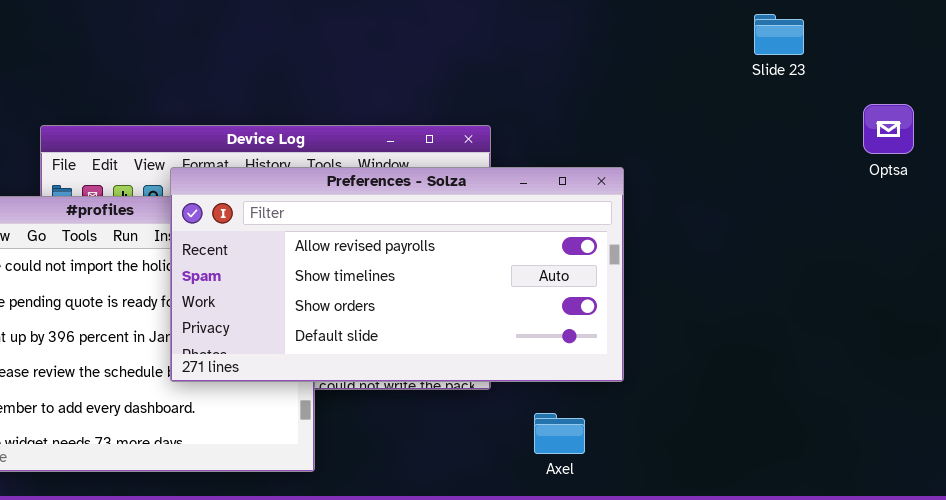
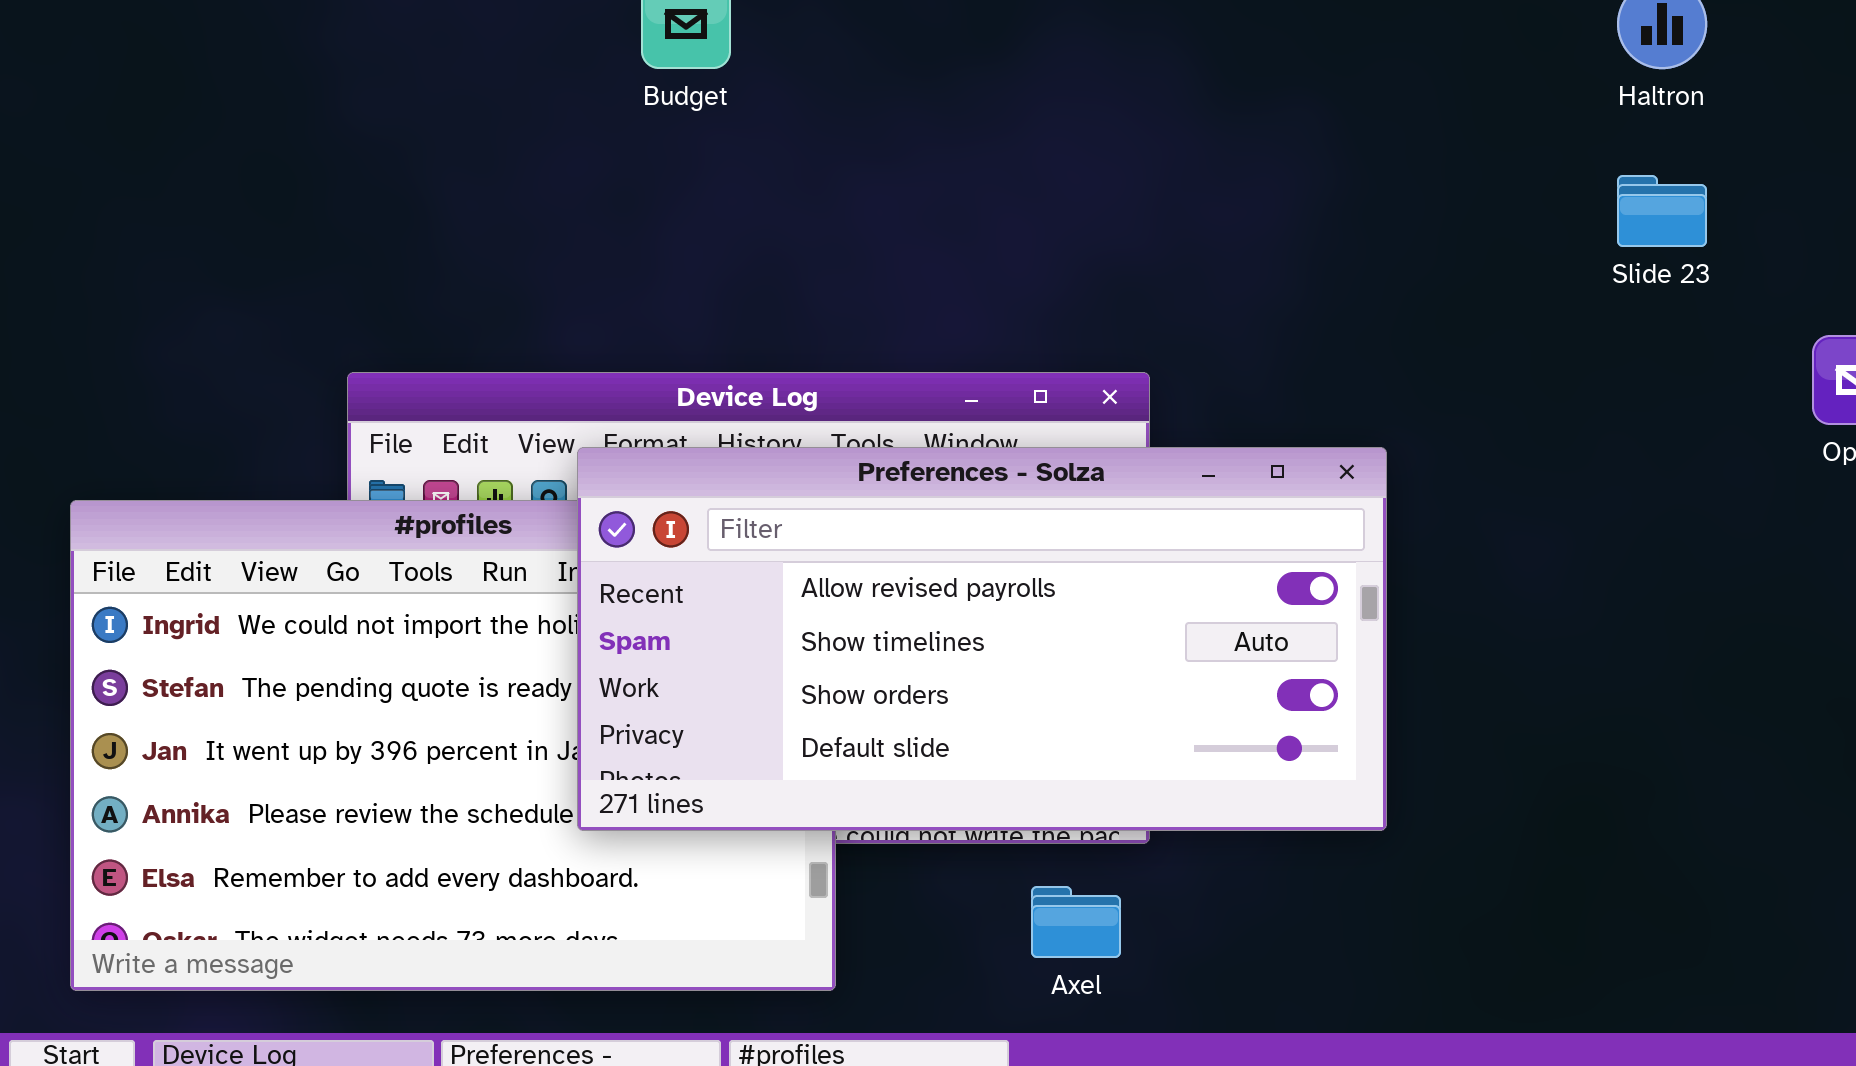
Axel: [534,413,585,454] -> [1031,886,1121,958], moved

